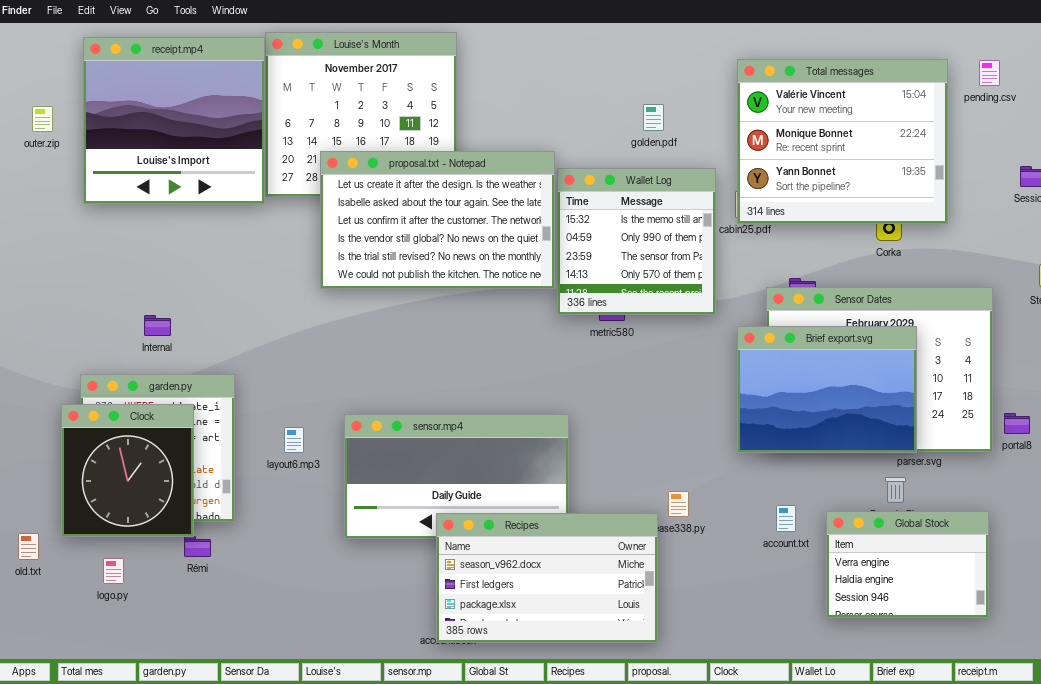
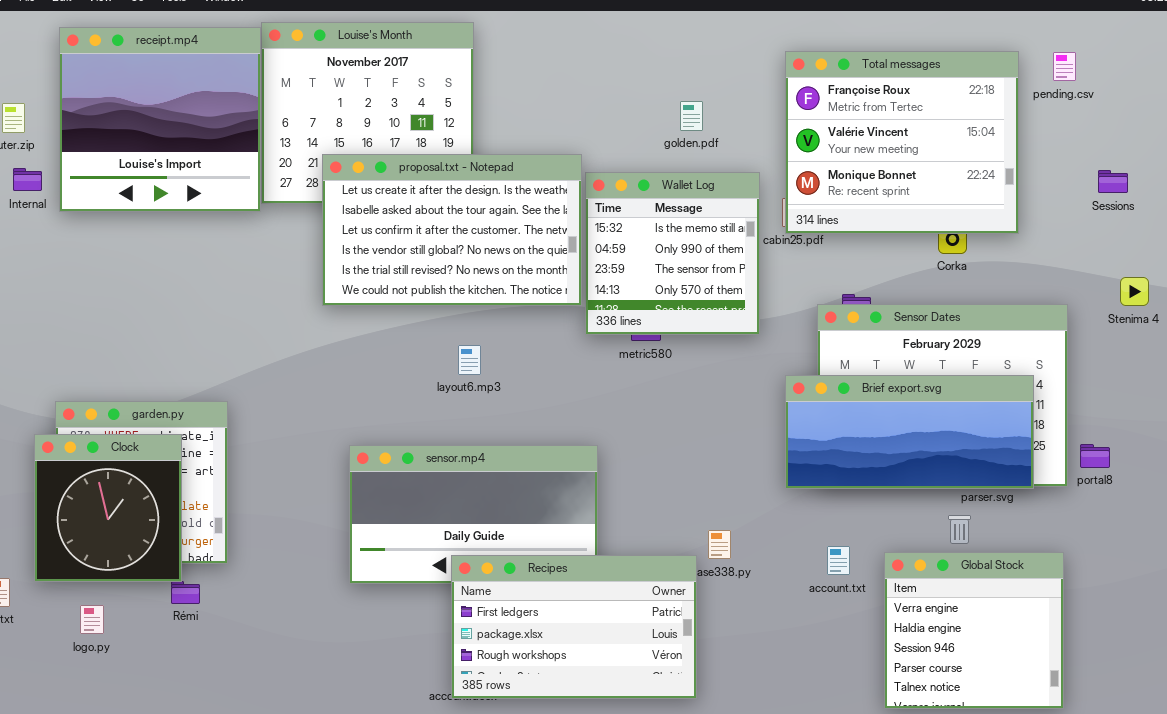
Total messages: [737,59,948,224] -> [785,51,1019,234], scrolled up 1 row
Internal: [144,315,171,336] -> [13,168,42,191], moved
Brief export.svg: [737,326,917,453] -> [785,375,1034,489], resized
layout6.mp3: [284,427,304,453] -> [458,345,481,375], moved
Global Stock: [826,511,989,618] -> [884,552,1064,709], resized
Recipes: [436,513,658,643] -> [451,555,697,699], scrolled down 1 row

